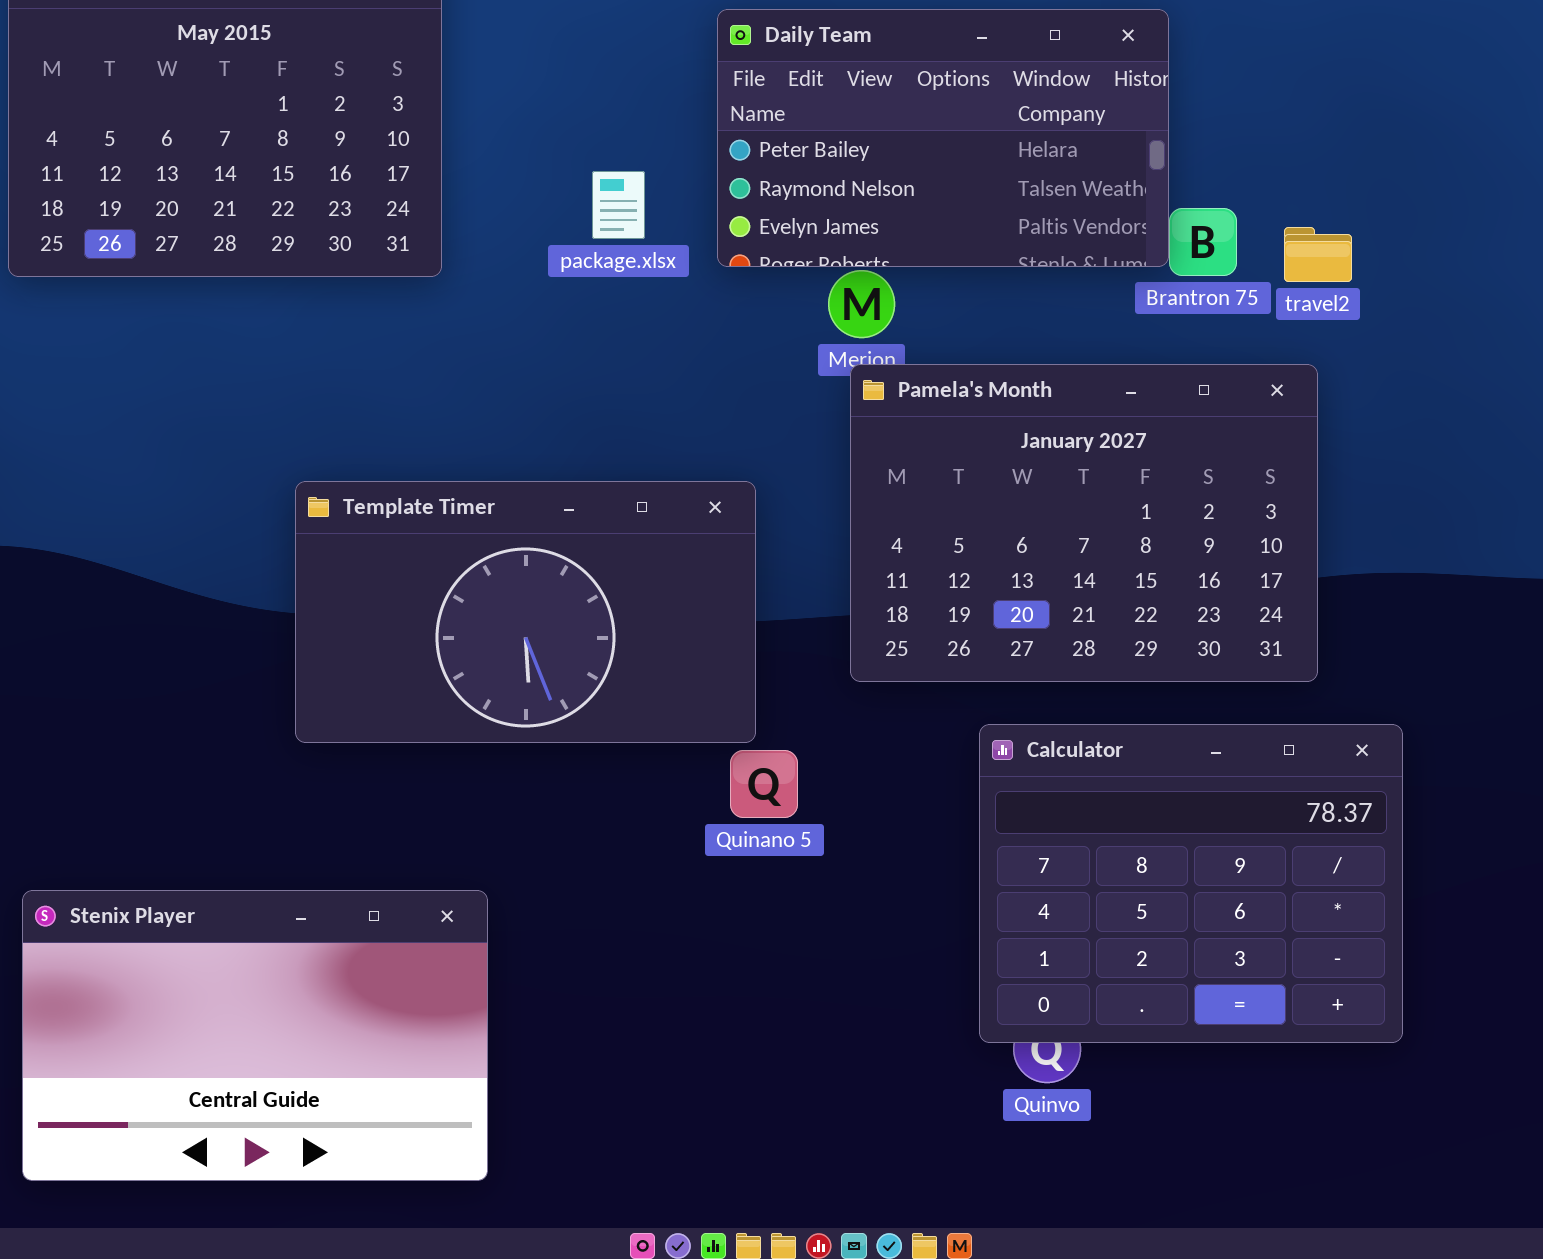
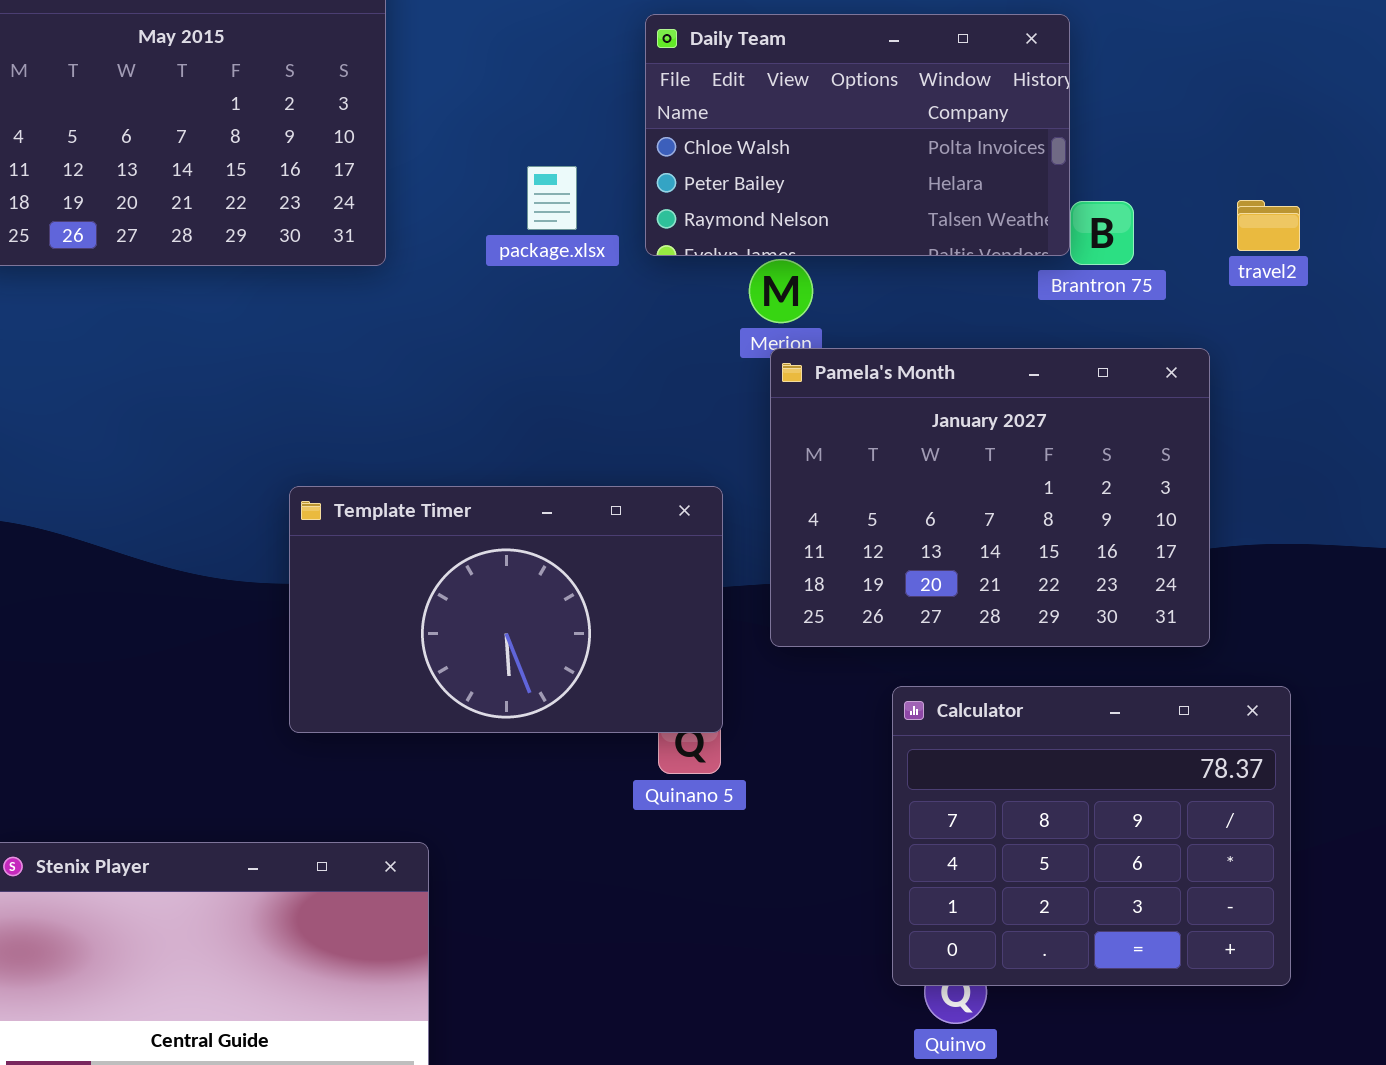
Daily Team: [717,9,1169,267] -> [645,14,1070,256], scrolled up 1 row
travel2: [1284,227,1352,282] -> [1237,200,1300,251], moved
Template Timer: [295,481,756,743] -> [289,486,723,733], moved

